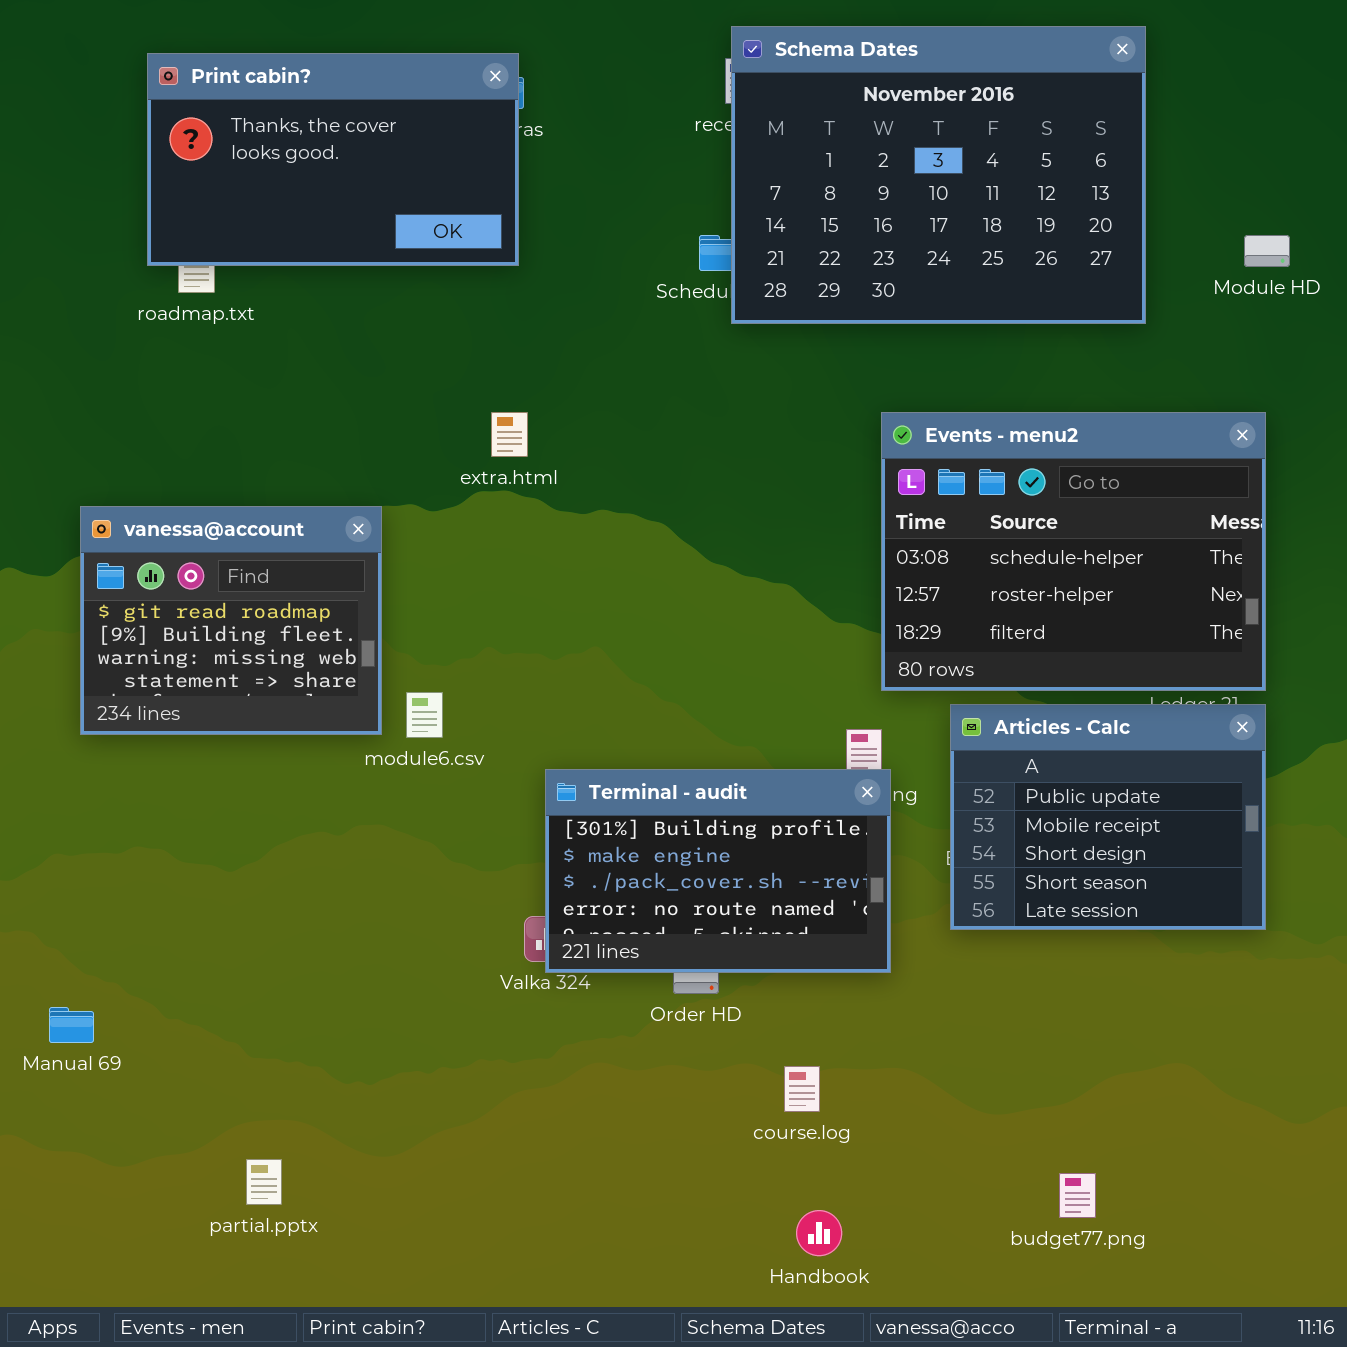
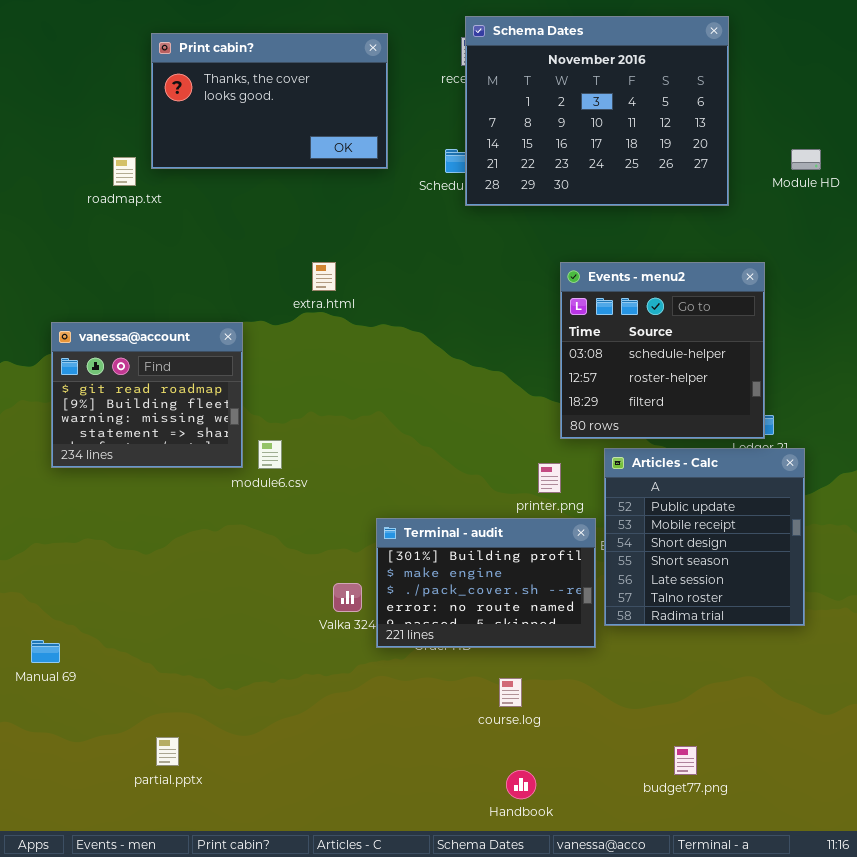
Print cabin?: [147,53,519,266] -> [151,33,388,169], moved
Events - menu2: [881,412,1266,691] -> [560,262,765,439], resized
Articles - Calc: [950,704,1266,930] -> [604,448,805,626], resized
Terminal - audit: [545,769,891,973] -> [376,518,596,648], moved

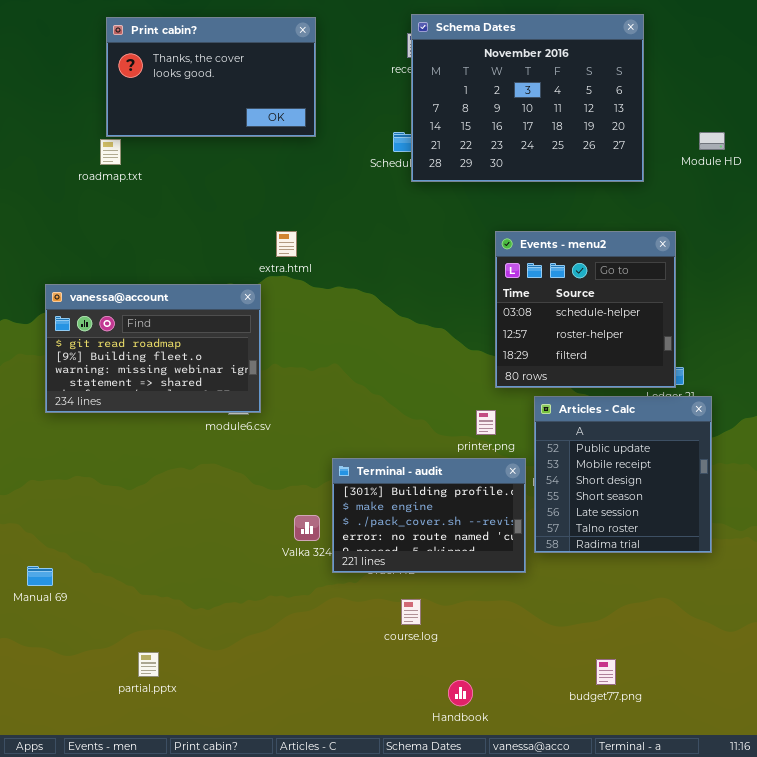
Print cabin?: [151,33,388,169] -> [106,17,316,137], moved
vanessa@account: [51,322,243,468] -> [45,284,261,413], resized
course.log: [499,678,522,707] -> [401,599,421,625], moved

